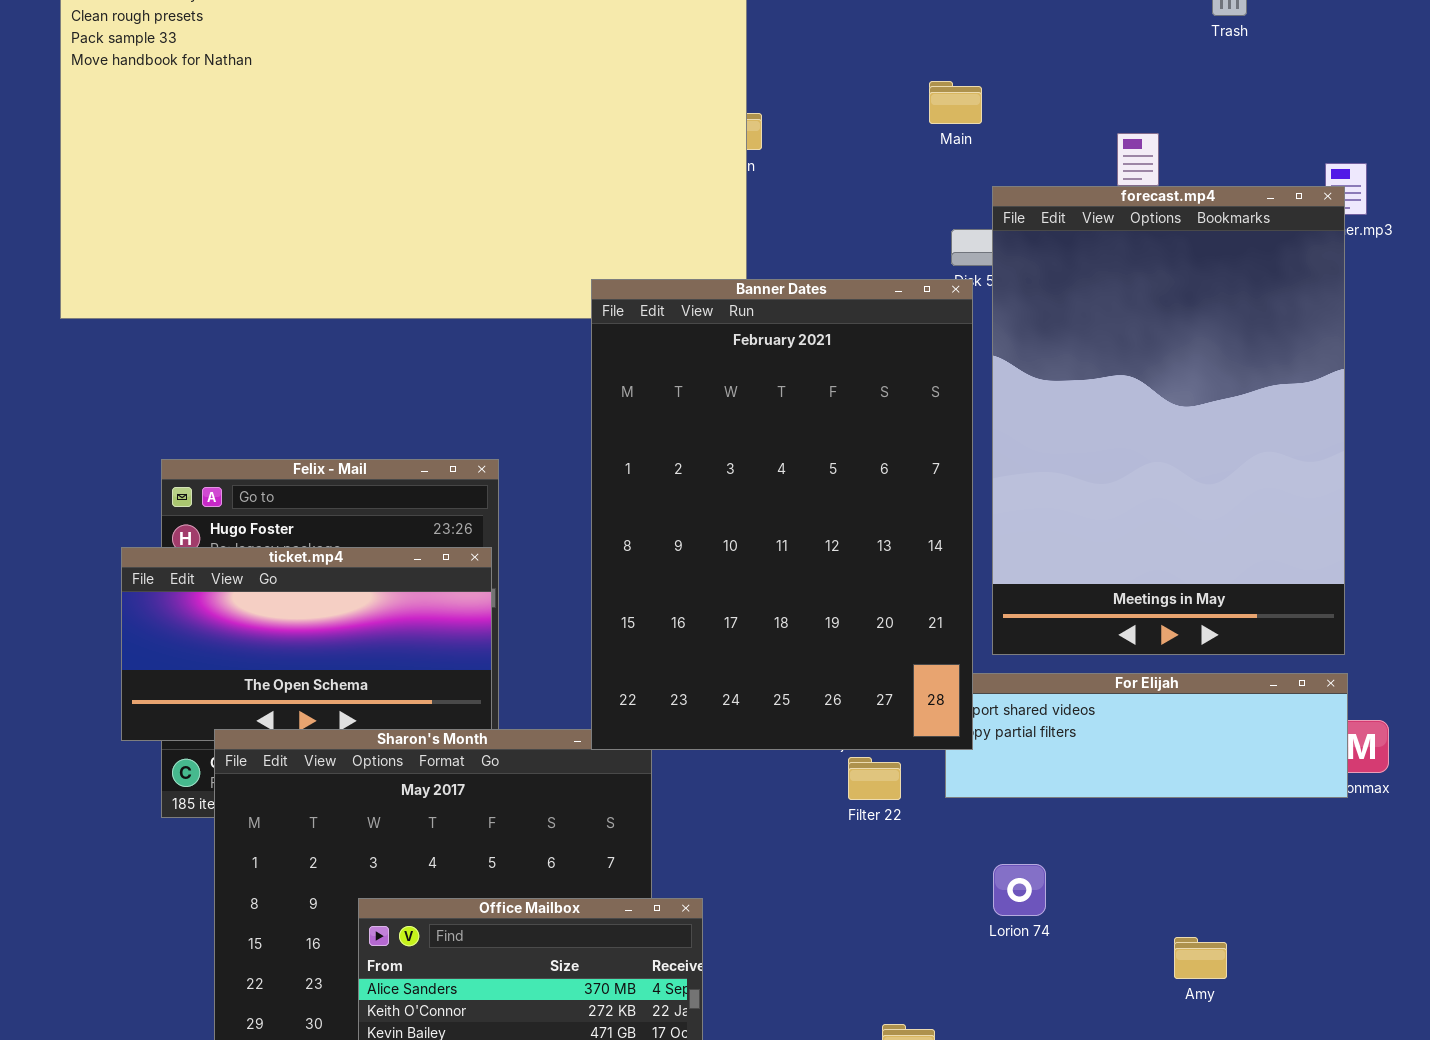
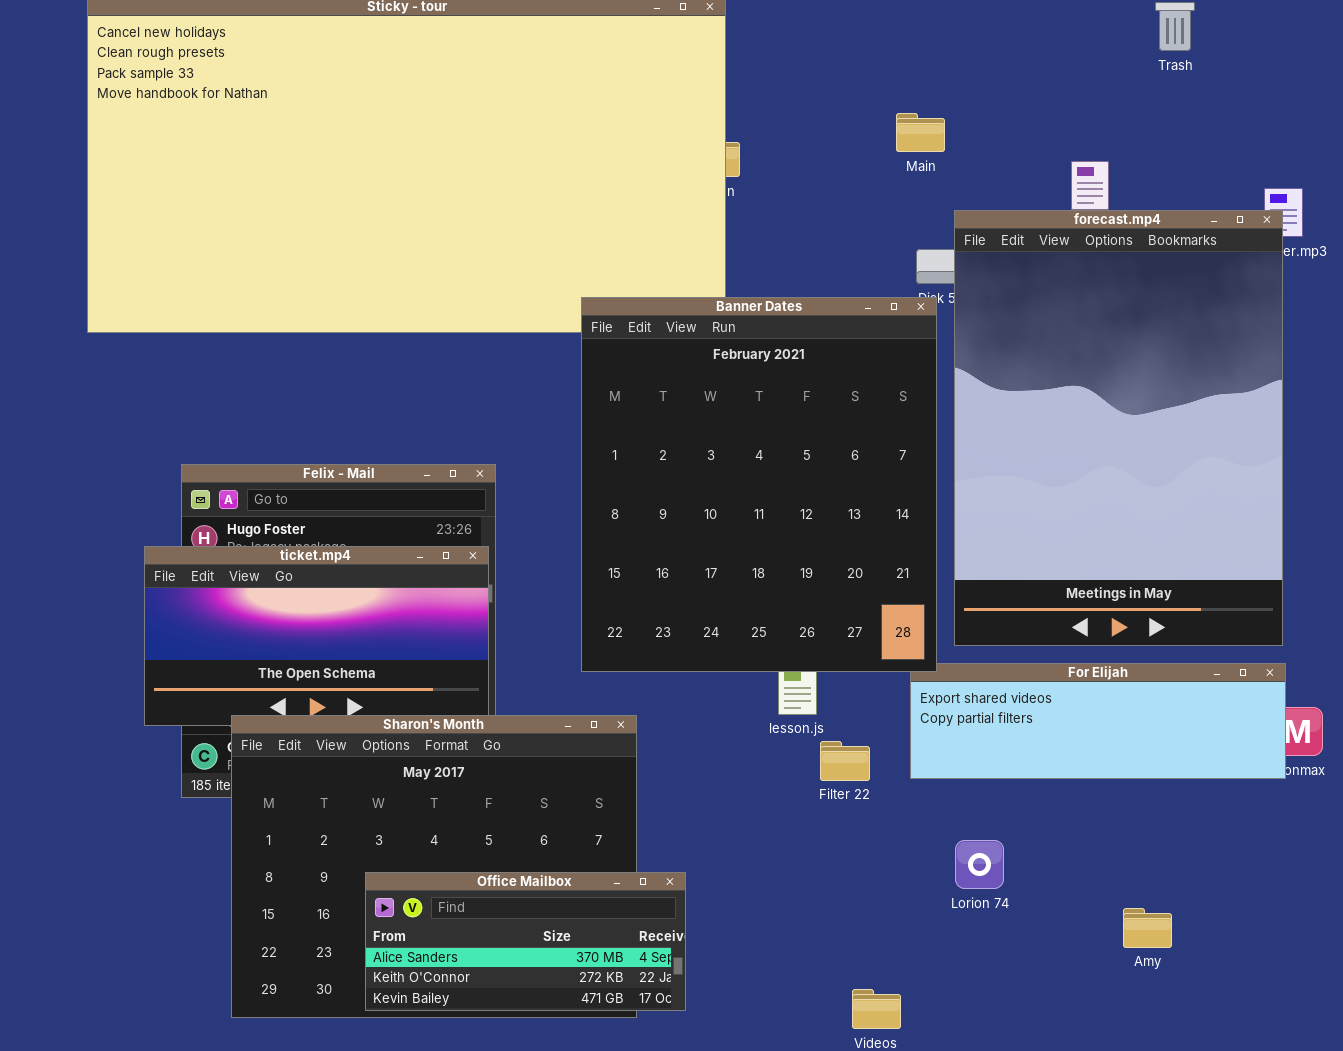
Banner Dates: [591,279,973,750] -> [581,297,937,672], resized

